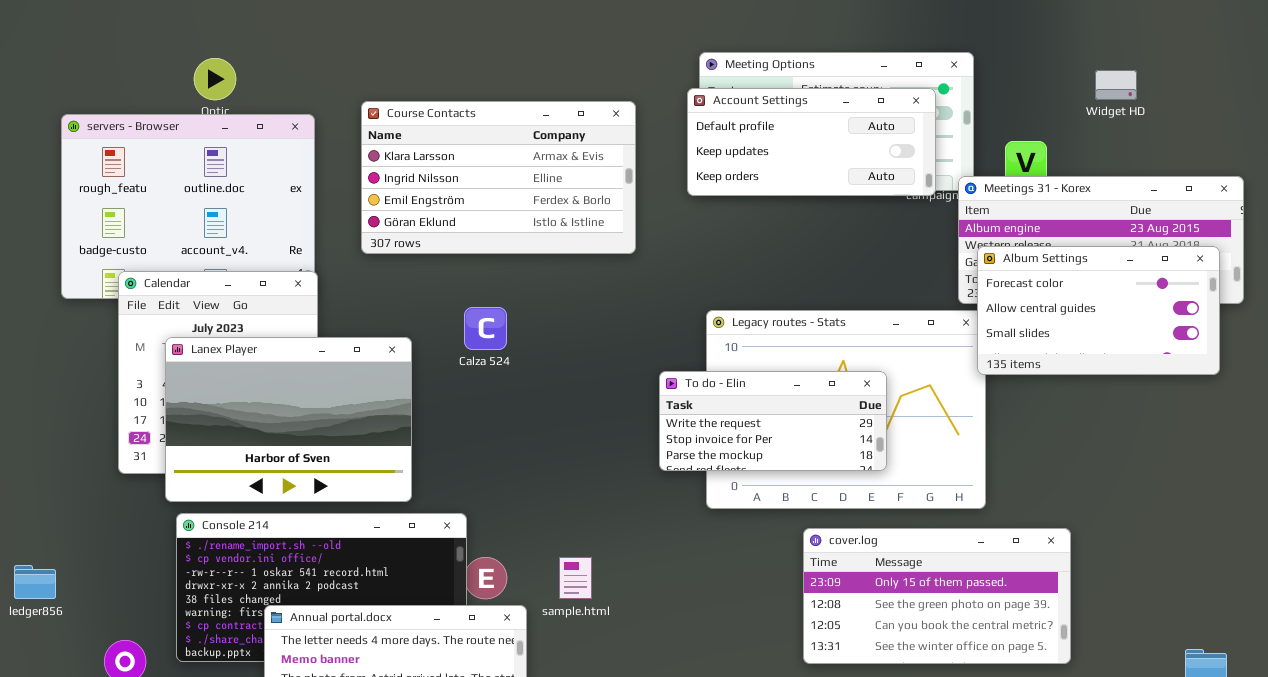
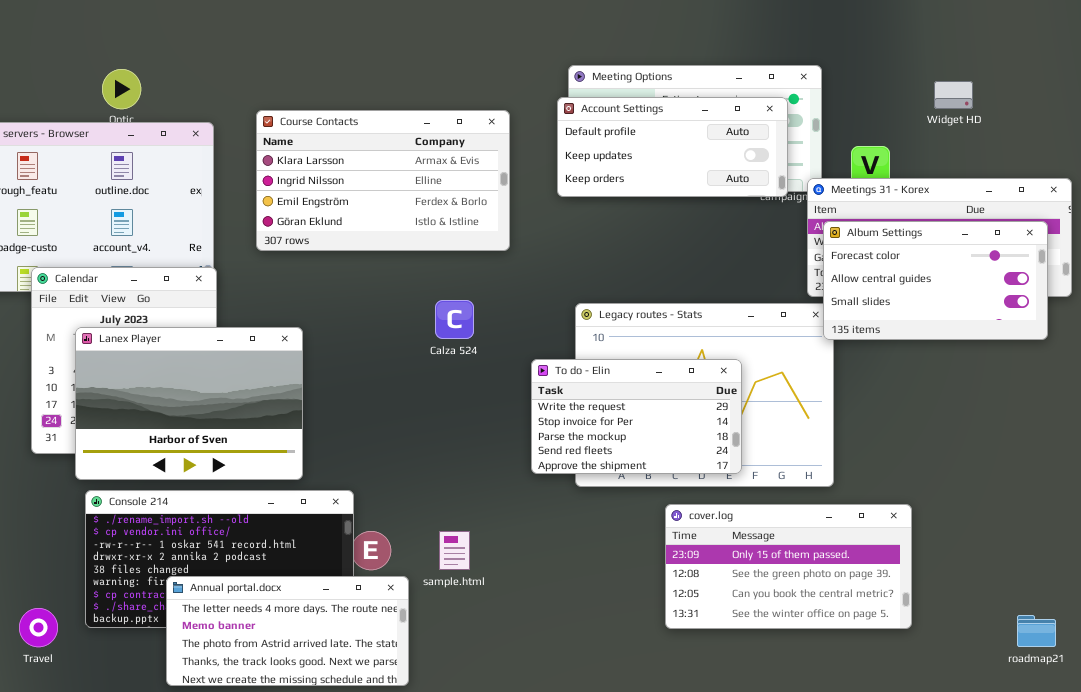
Album Settings: [977,246,1220,375] -> [823,221,1048,340], moved
Calza 524: [464,307,507,350] -> [435,300,474,339], moved
To do - Elin: [659,371,887,471] -> [531,359,742,474], resized

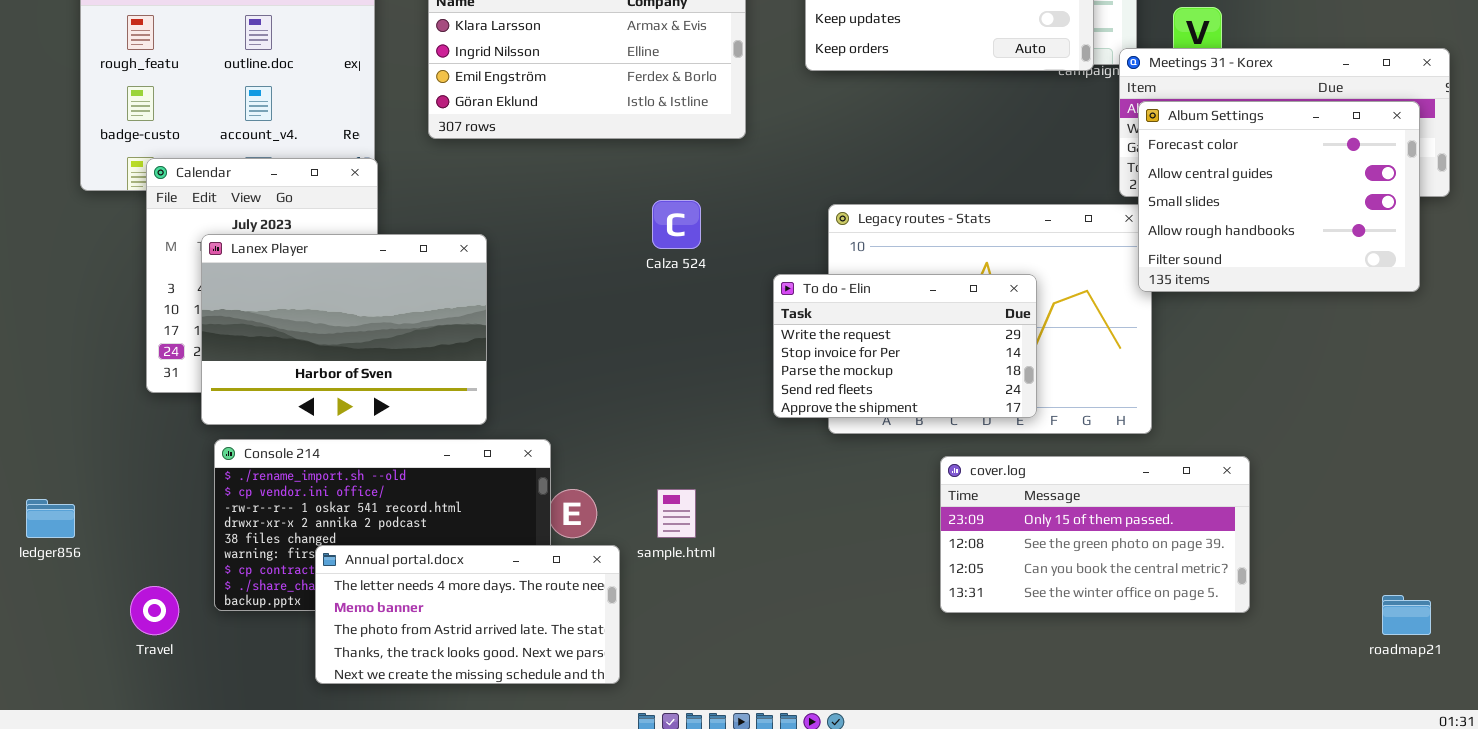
Album Settings: [823,221,1048,340] -> [1138,101,1420,292], resized

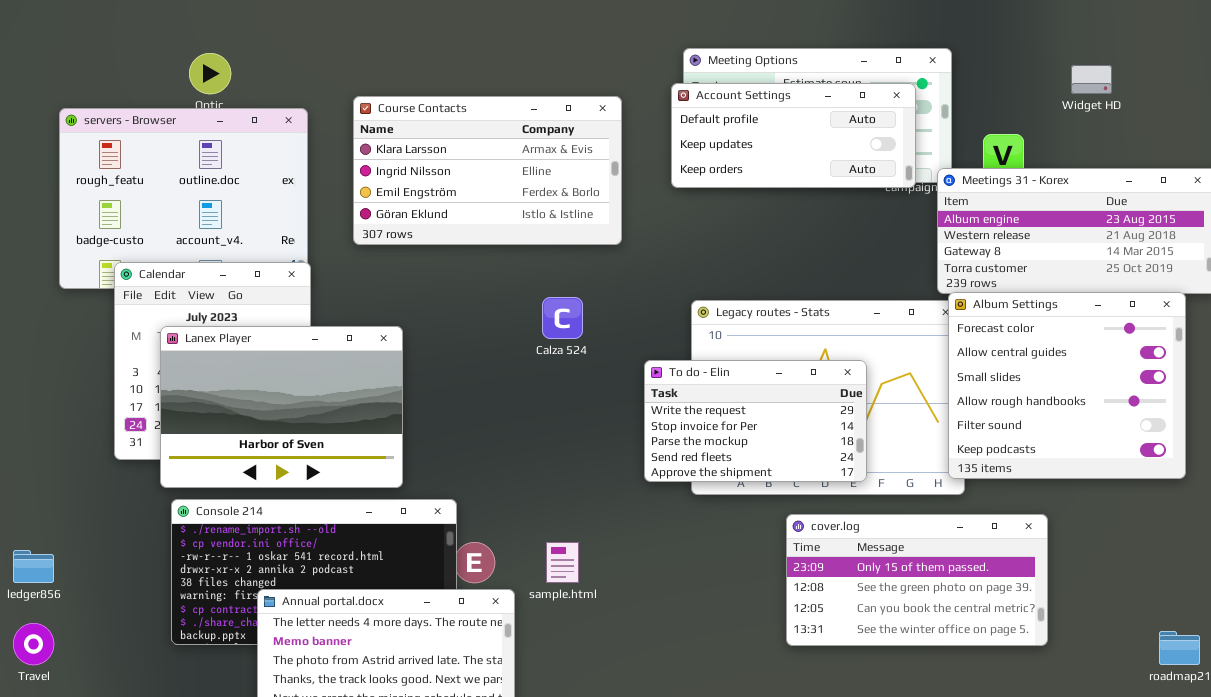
Album Settings: [1138,101,1420,292] -> [948,292,1186,479], moved, resized
Travel: [130,586,179,635] -> [13,623,54,665], moved

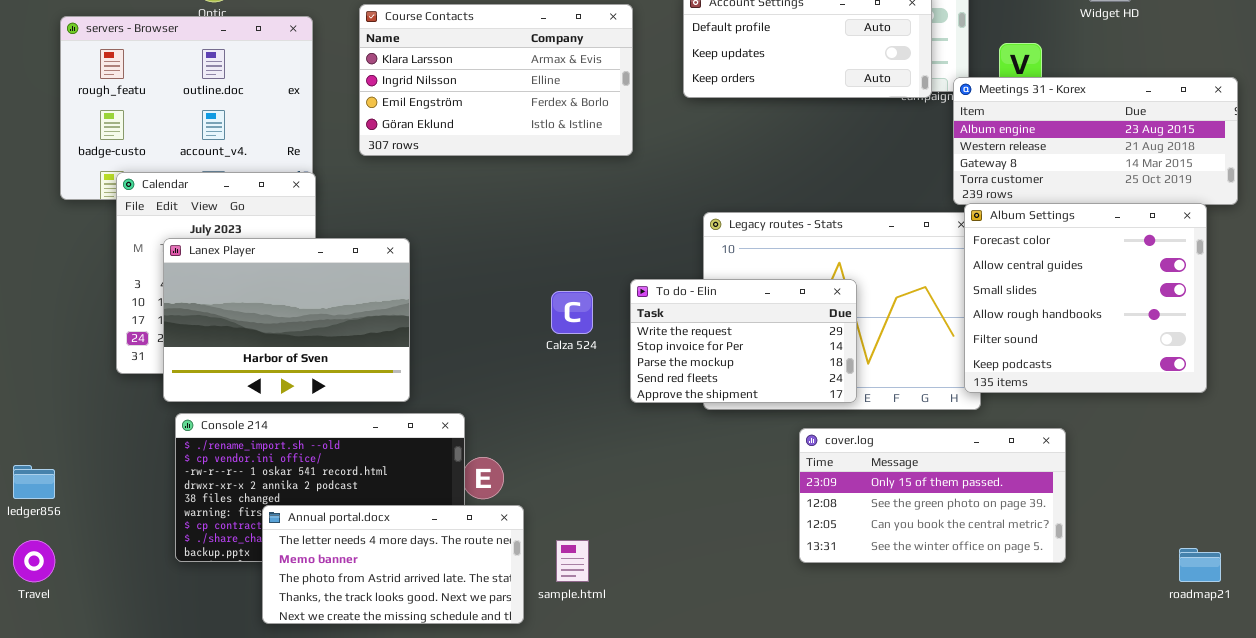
Calza 524: [542,297,583,339] -> [551,291,593,334], moved
To do - Elin: [644,360,867,482] -> [630,279,857,403], moved
sample.html: [546,542,579,583] -> [556,540,589,582], moved

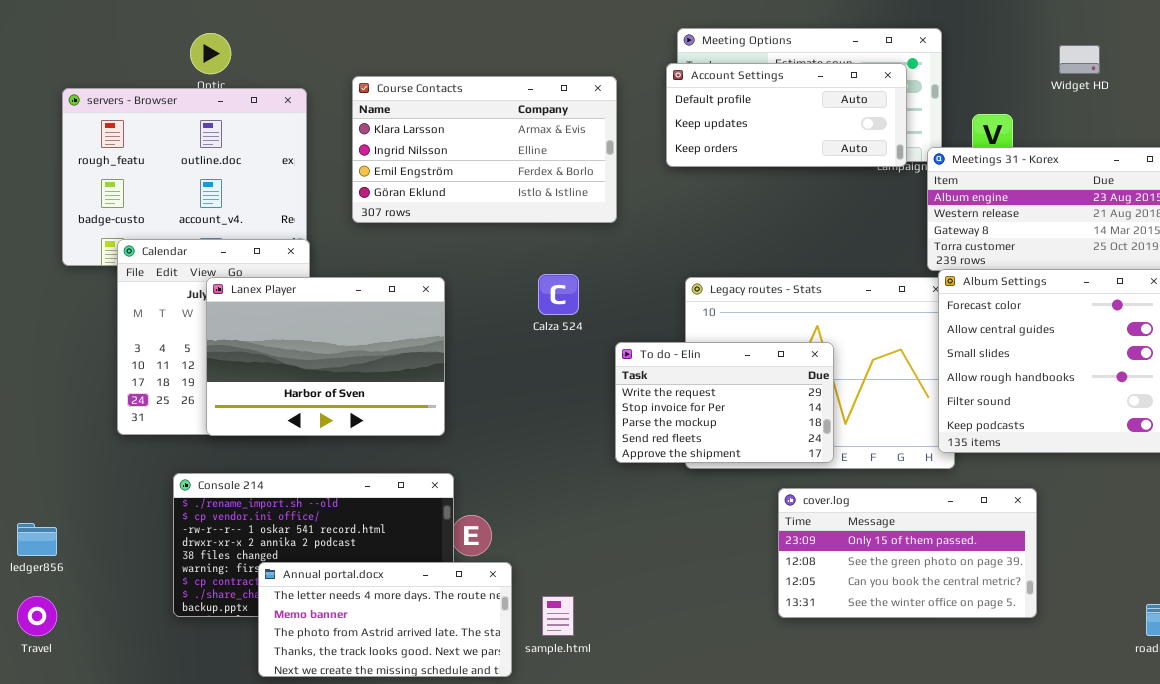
Lanex Player: [163,238,410,402] -> [206,277,445,436], moved
Calza 524: [551,291,593,334] -> [538,274,579,315], moved

